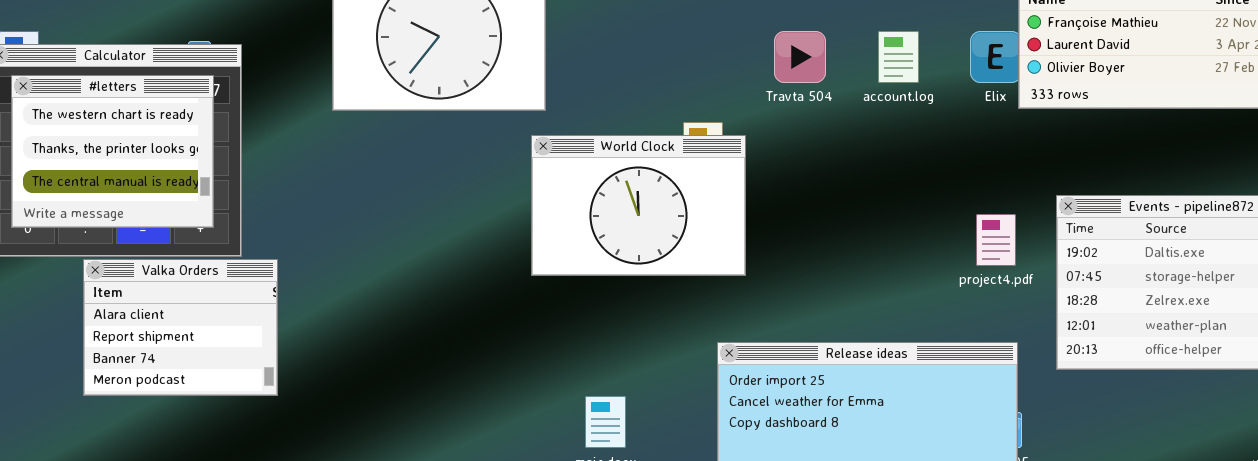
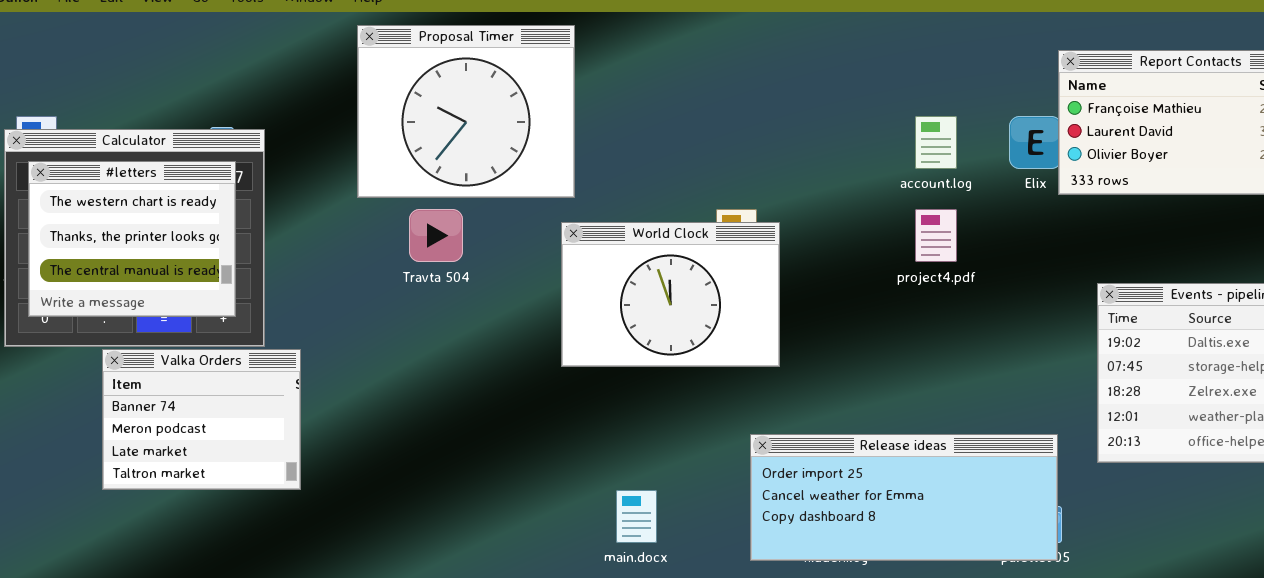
Travta 504: [774,31,826,83] -> [409,209,463,262], moved
project4.pdf: [976,214,1016,266] -> [915,209,957,262], moved
Valka Orders: [83,259,278,396] -> [102,349,301,490], scrolled down 2 rows

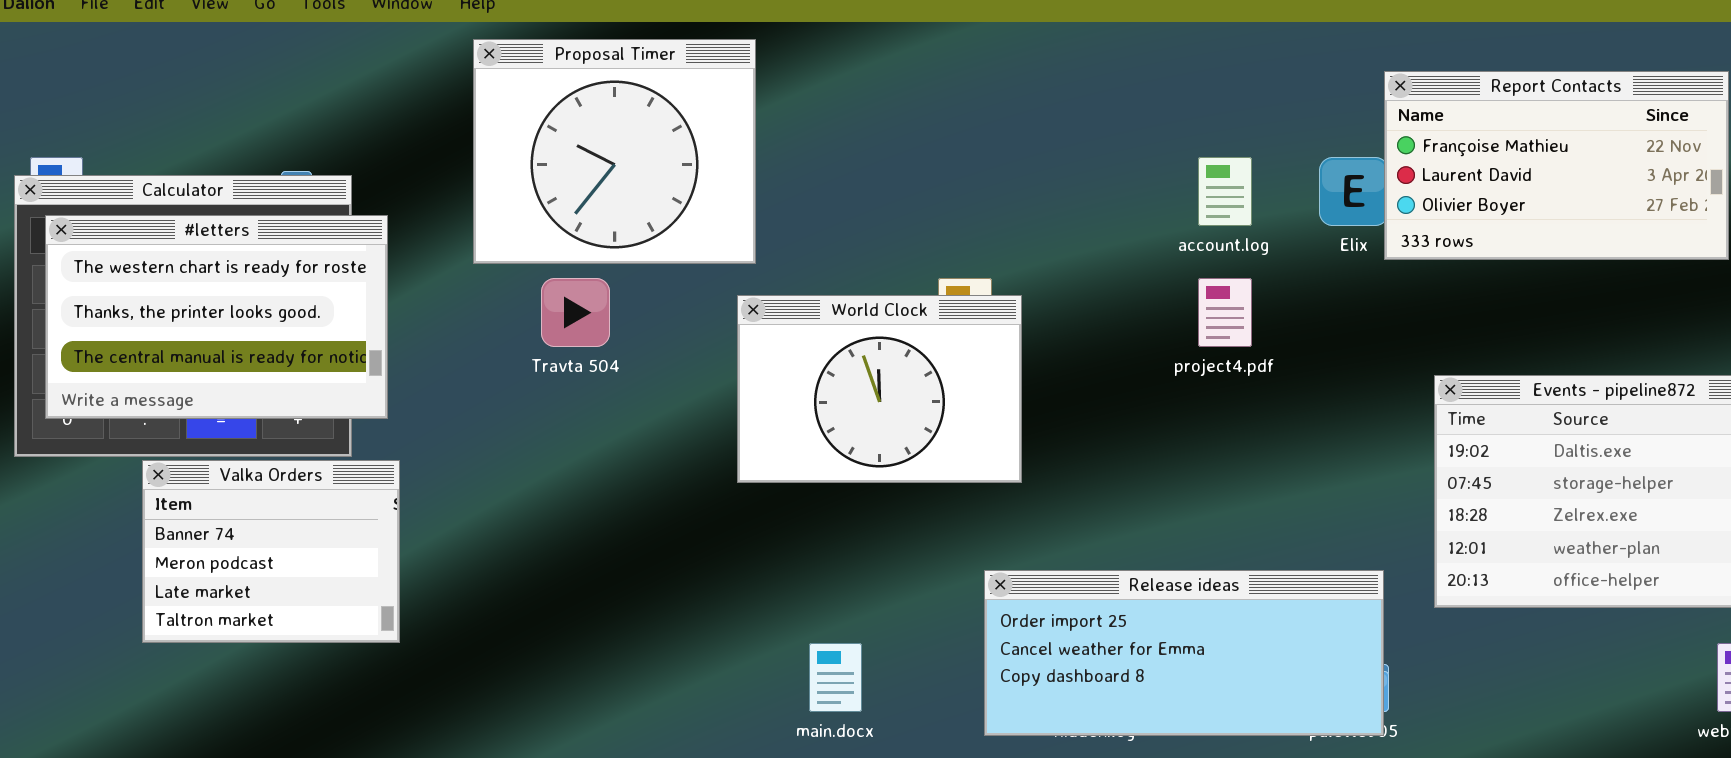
#letters: [28,161,236,317] -> [45,215,388,419], resized

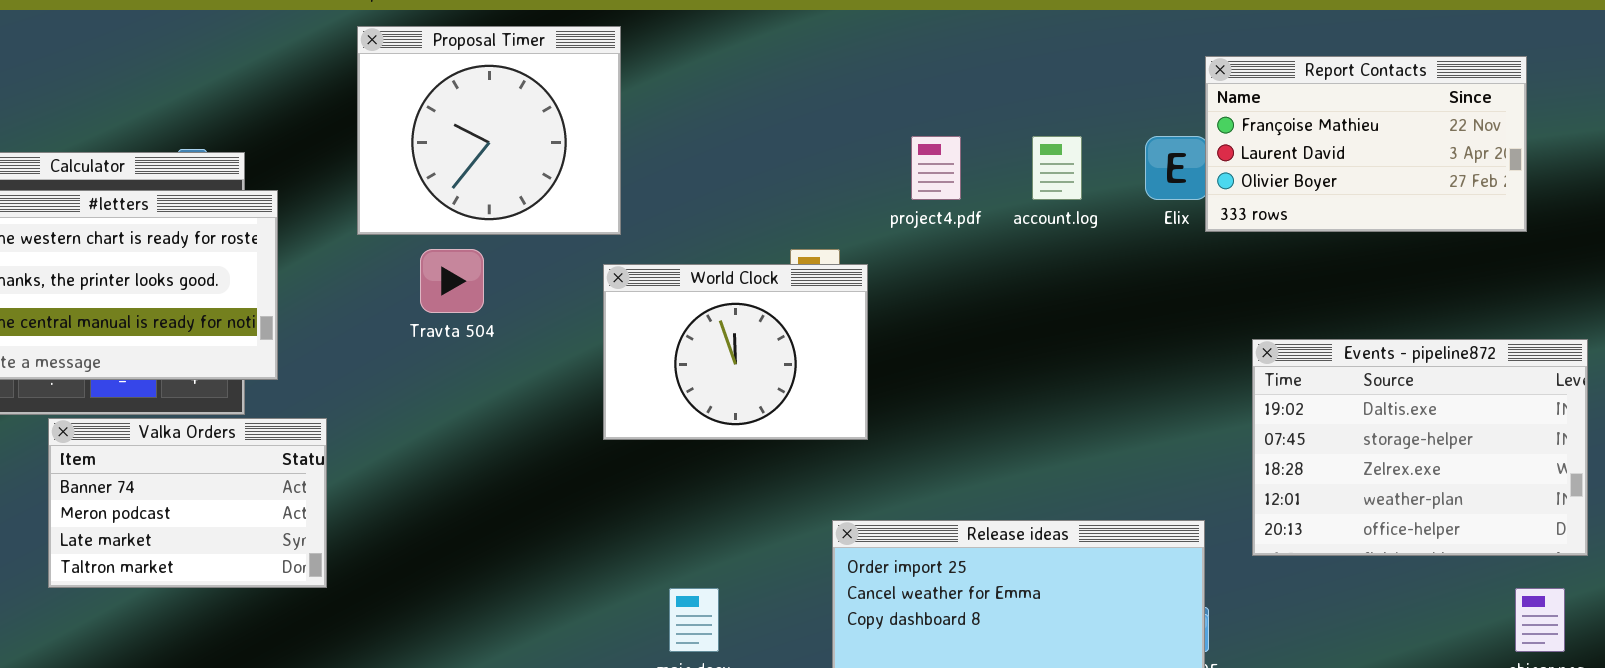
project4.pdf: [1198,278,1252,347] -> [911,136,961,200], moved
Valka Orders: [142,460,400,643] -> [48,418,327,588], resized

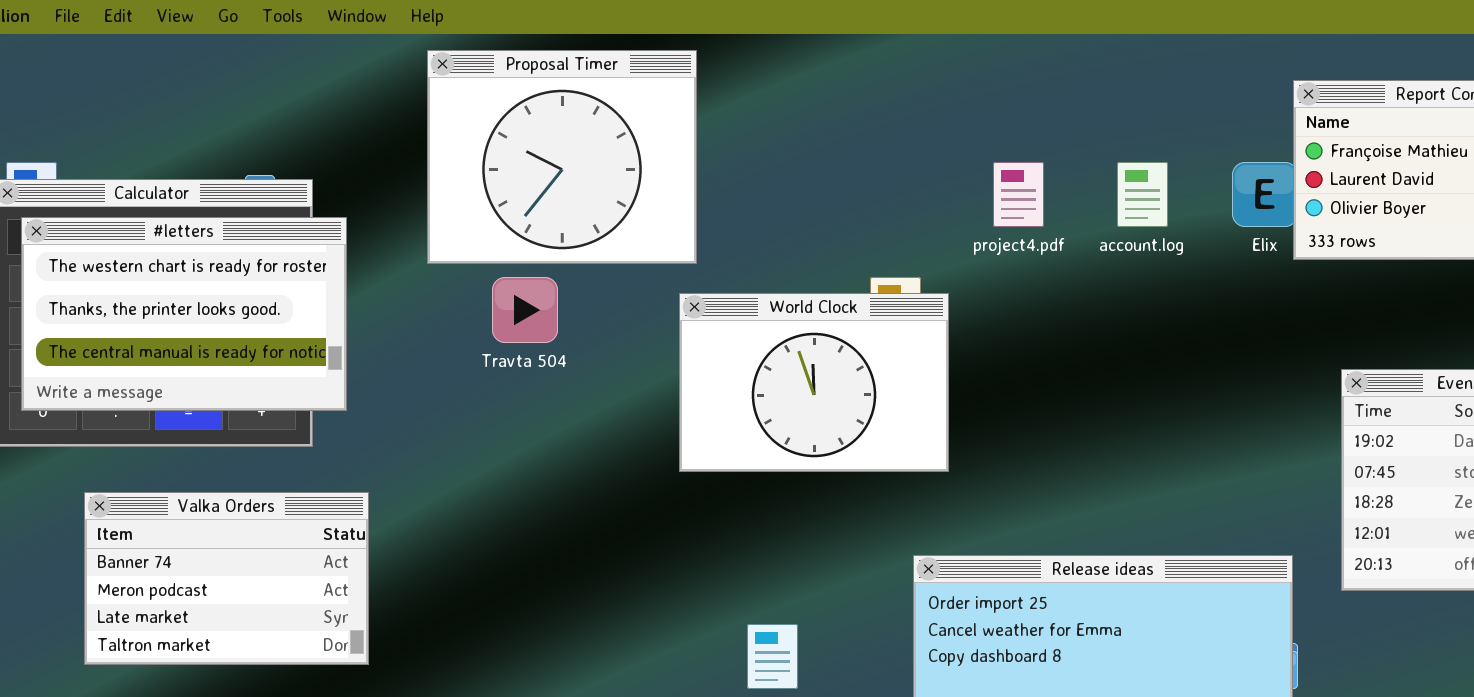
Valka Orders: [48,418,327,588] -> [84,492,369,665], moved

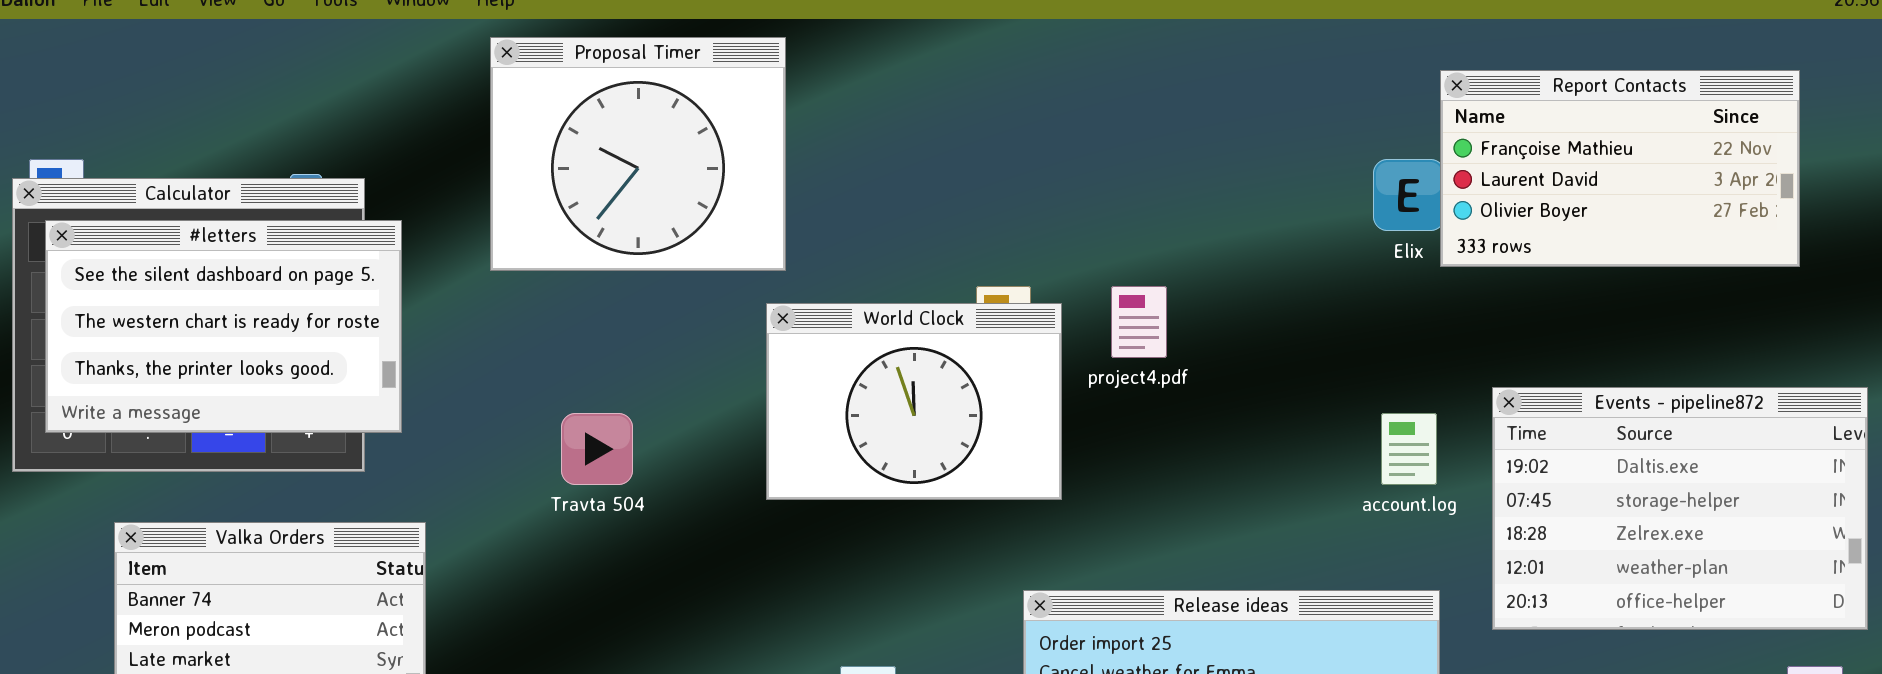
project4.pdf: [993,162,1044,227] -> [1111,286,1167,358], moved
account.log: [1117,162,1168,227] -> [1381,413,1437,485], moved
#letters: [21,217,347,411] -> [45,220,402,433], scrolled up 1 row
Travta 504: [492,277,558,343] -> [561,413,633,485], moved

